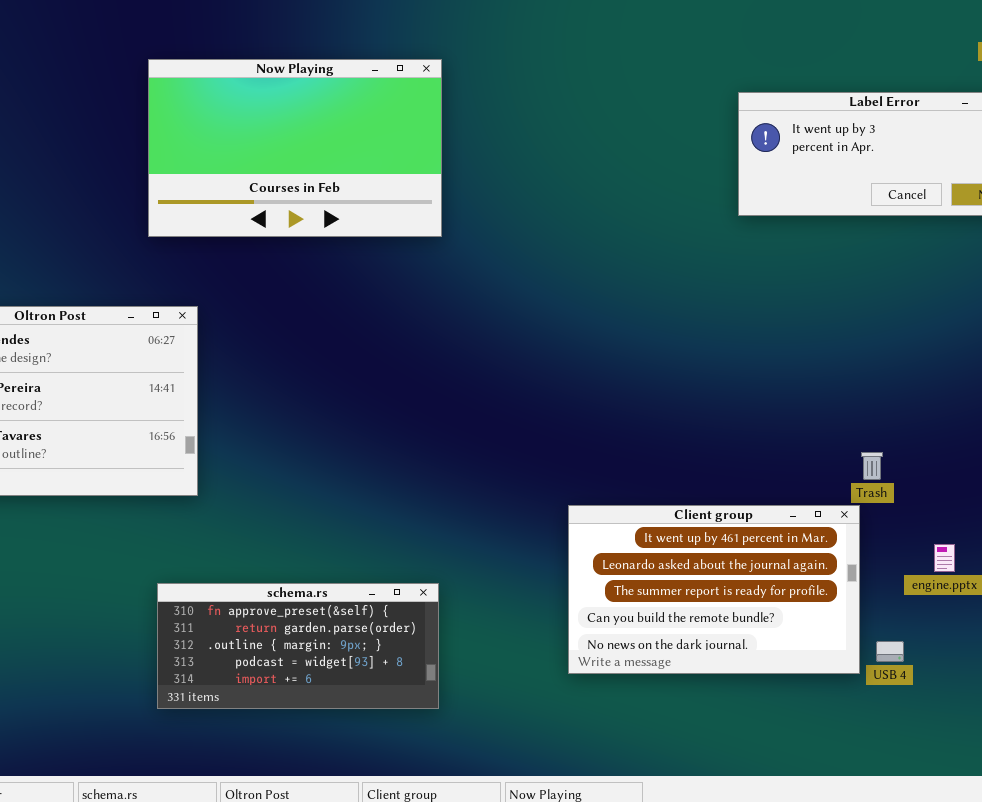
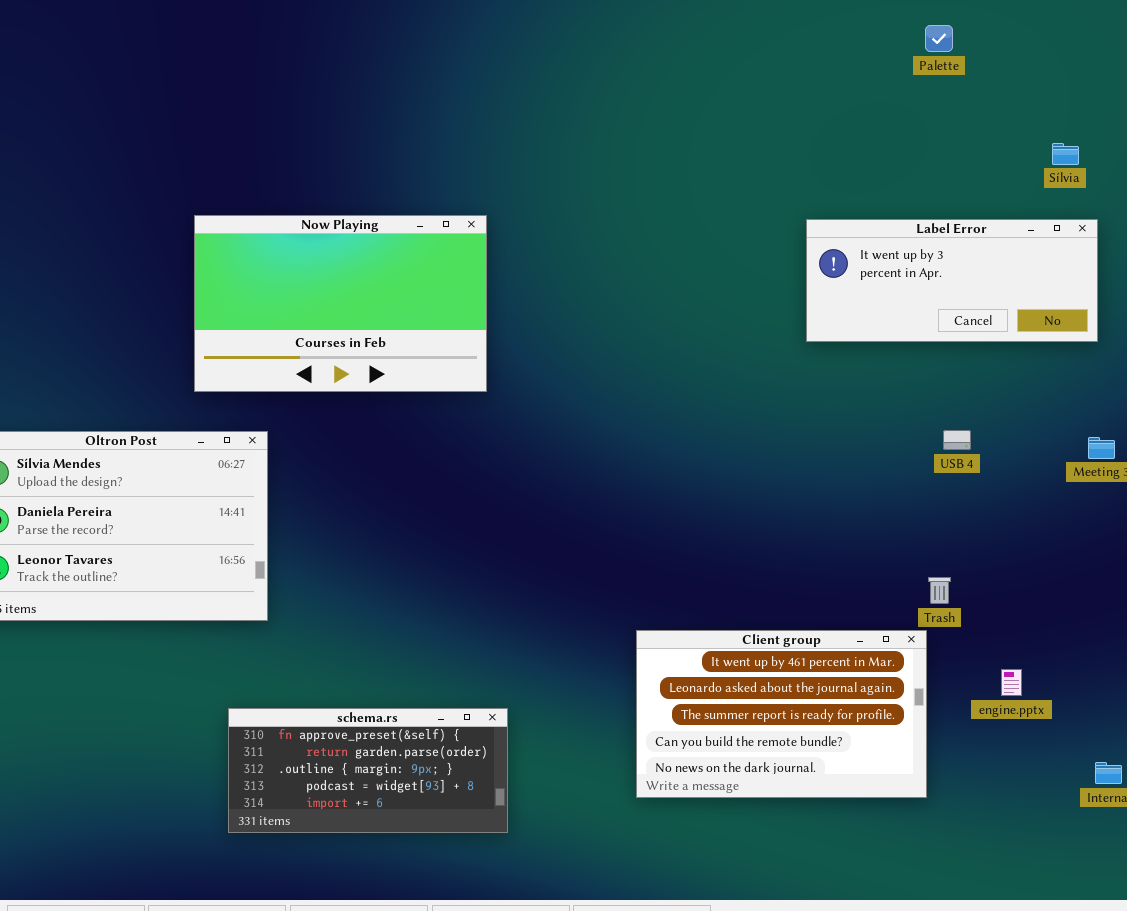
Now Playing: [148,59,442,237] -> [194,215,487,392], moved
USB 4: [876,641,904,662] -> [943,430,971,450], moved

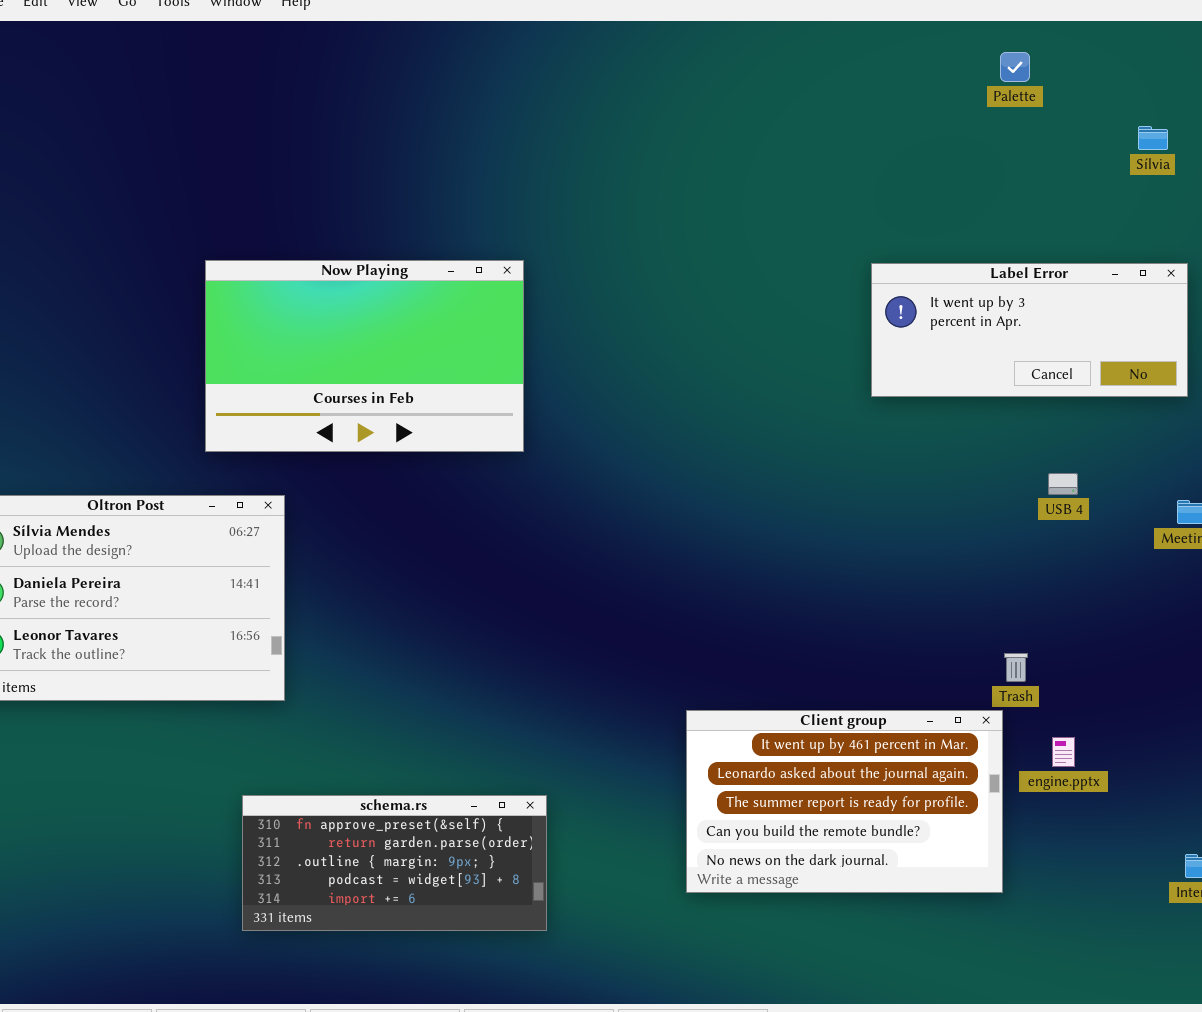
Sílvia: [1052,143,1079,165] -> [1138,126,1168,150], moved
USB 4: [943,430,971,450] -> [1048,473,1078,495], moved
engine.pptx: [1001,669,1022,696] -> [1052,737,1075,767], moved

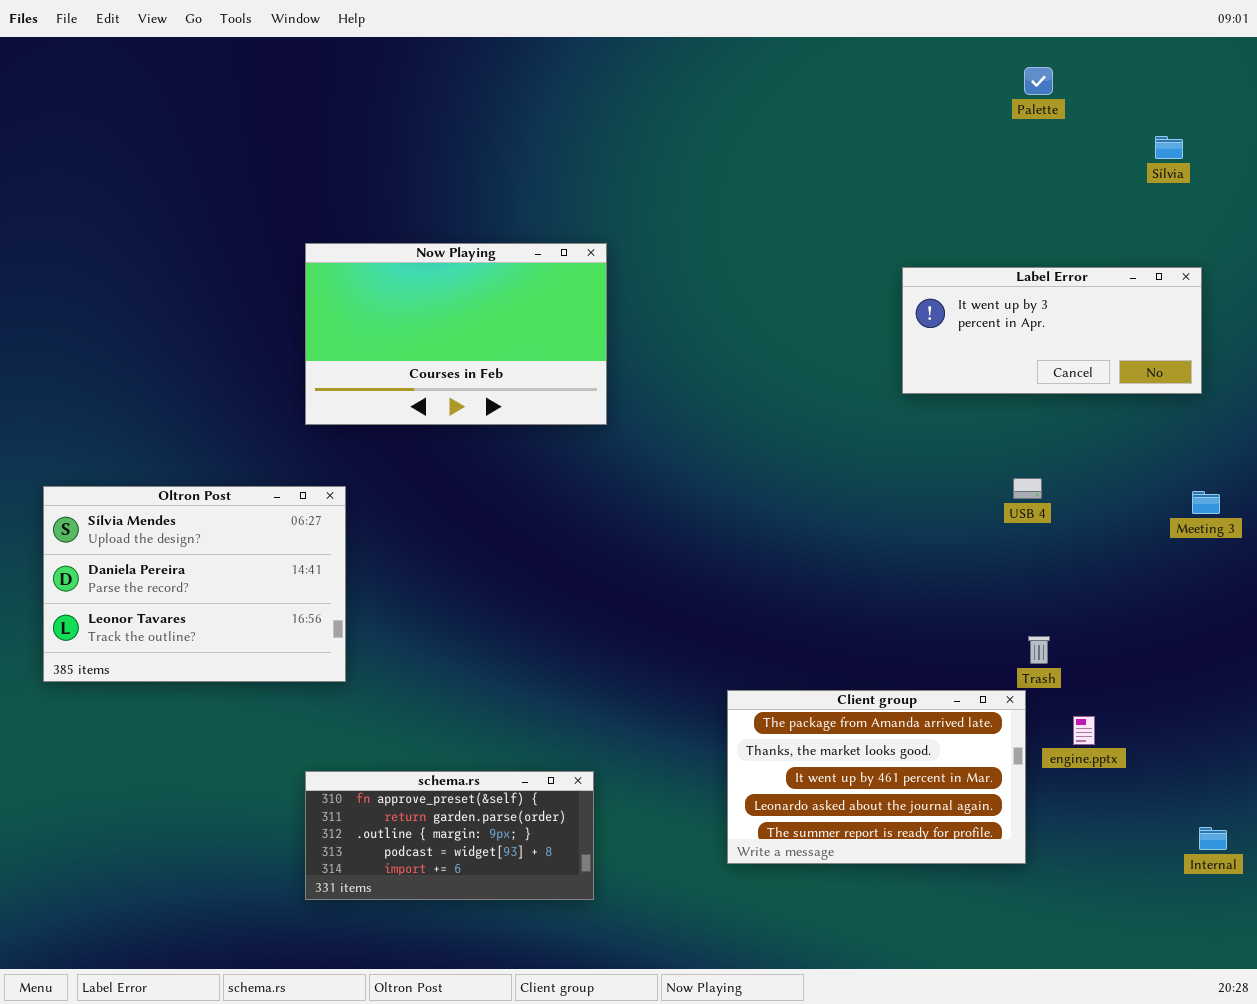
Now Playing: [205,260,524,452] -> [305,243,607,425], moved
USB 4: [1048,473,1078,495] -> [1013,478,1042,499], moved
Client group: [686,710,1003,893] -> [727,690,1026,864], scrolled up 2 rows

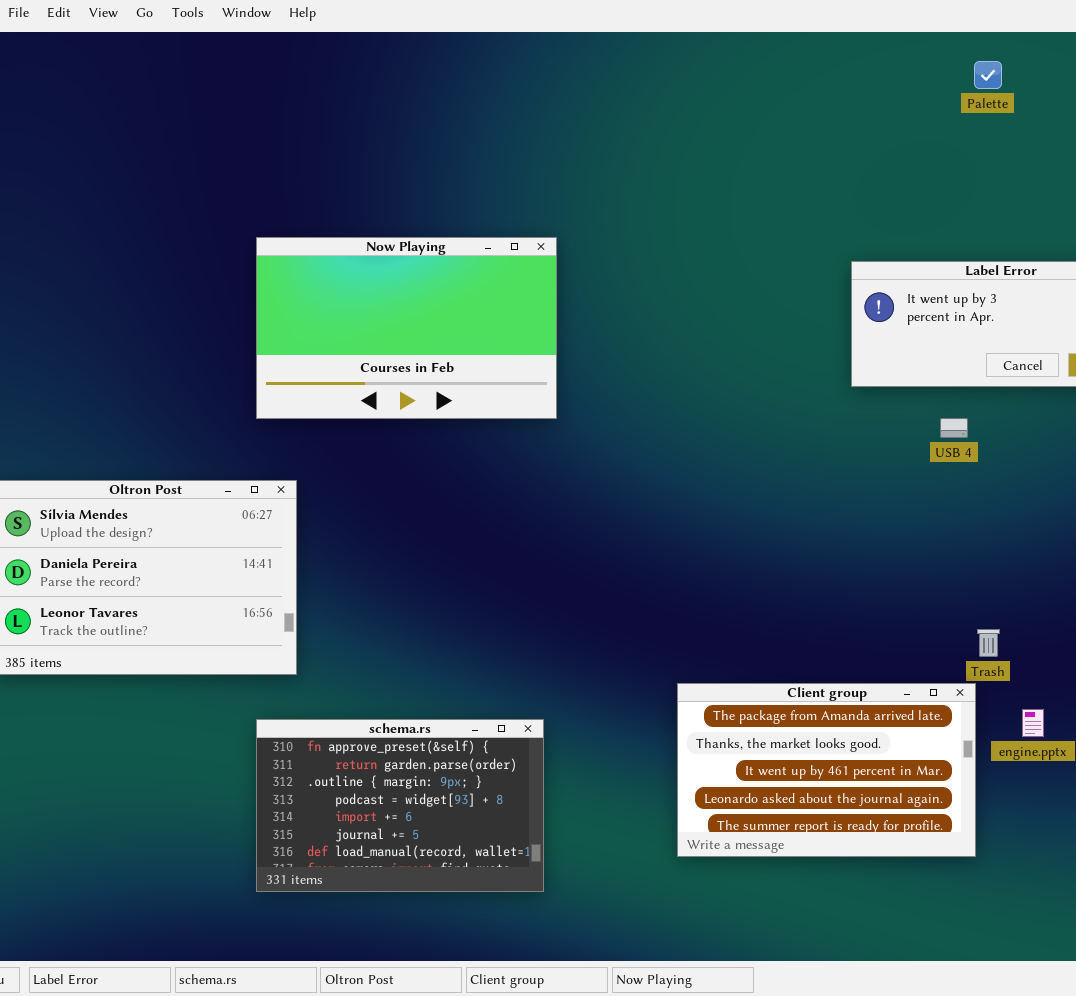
USB 4: [1013,478,1042,499] -> [940,418,968,438], moved
schema.rs: [305,771,594,900] -> [256,719,544,892], resized

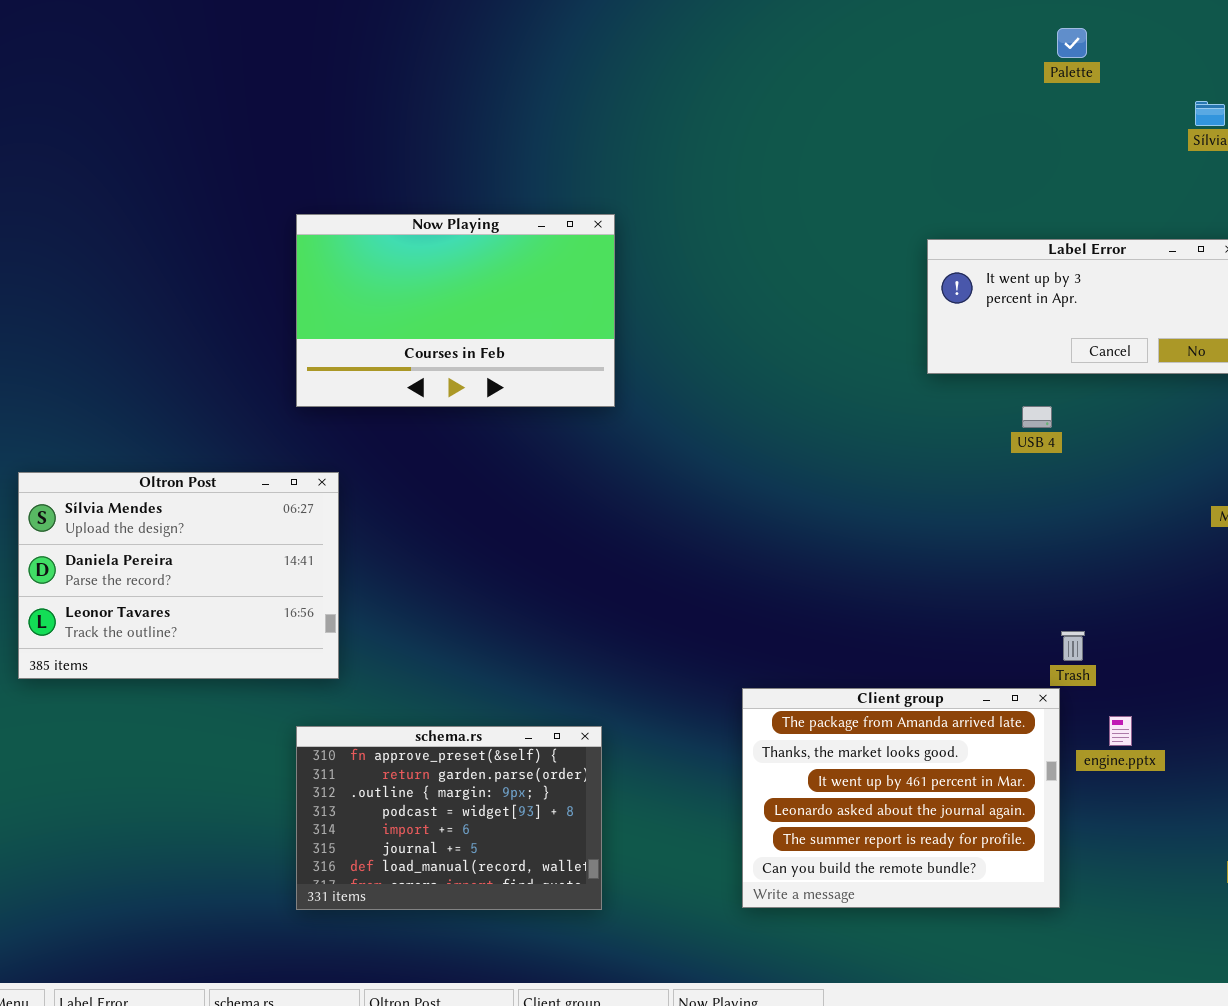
Client group: [677,683,976,857] -> [742,688,1060,908], resized

